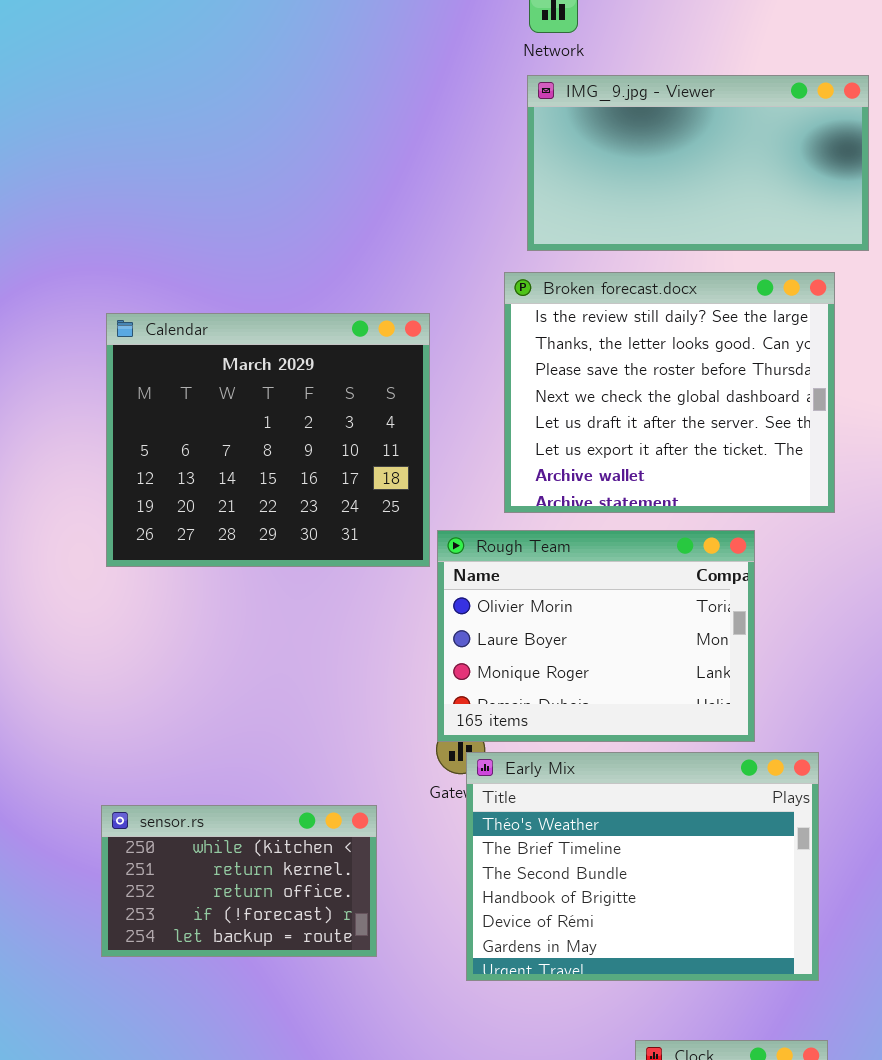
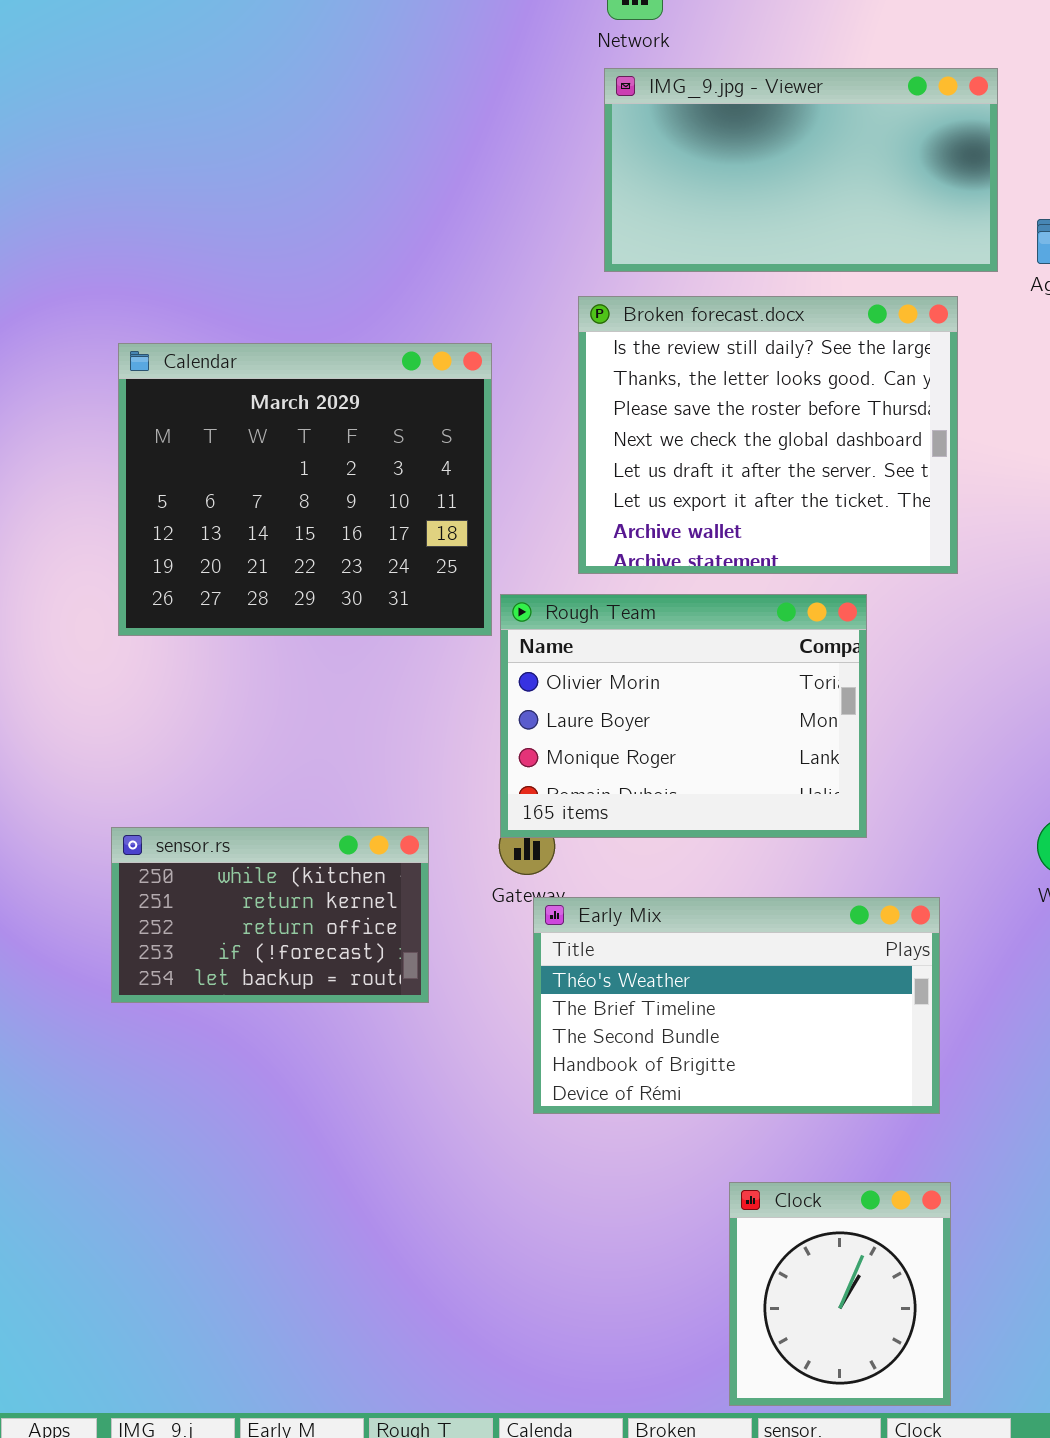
Early Mix: [466,752,819,981] -> [533,897,940,1114], resized
sensor.rs: [101,805,377,957] -> [111,827,429,1003], moved

